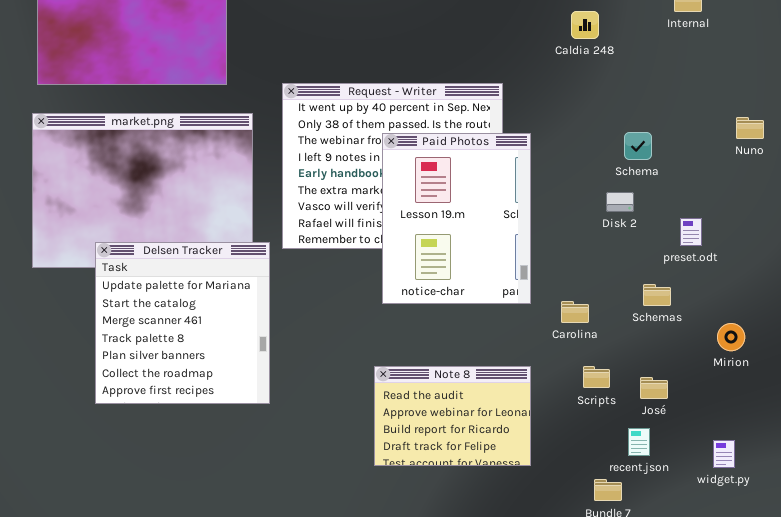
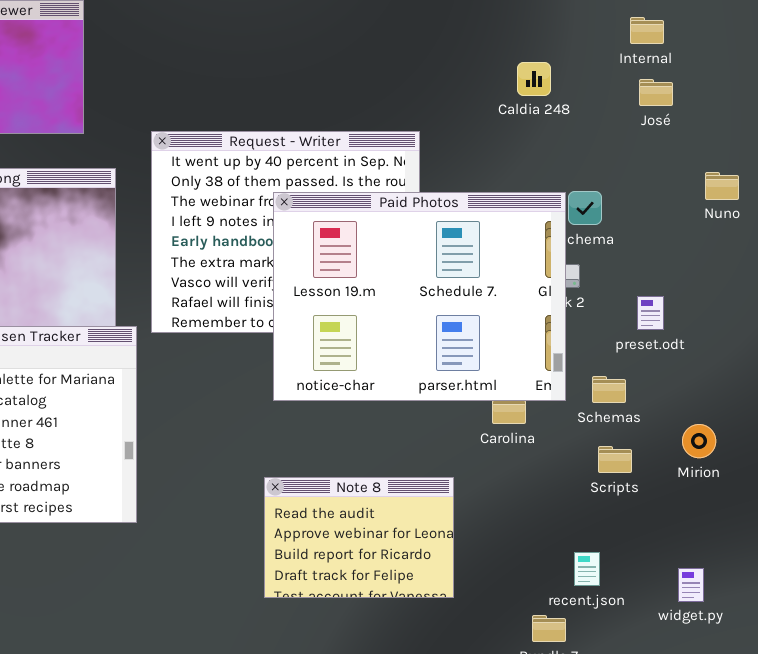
Caldia 248: [571,11,599,39] -> [517,62,551,96], moved
Paid Photos: [382,133,531,304] -> [273,192,566,401], resized
Scripts: [583,366,610,388] -> [598,446,632,473], moved
José: [640,377,668,399] -> [639,79,673,106], moved

